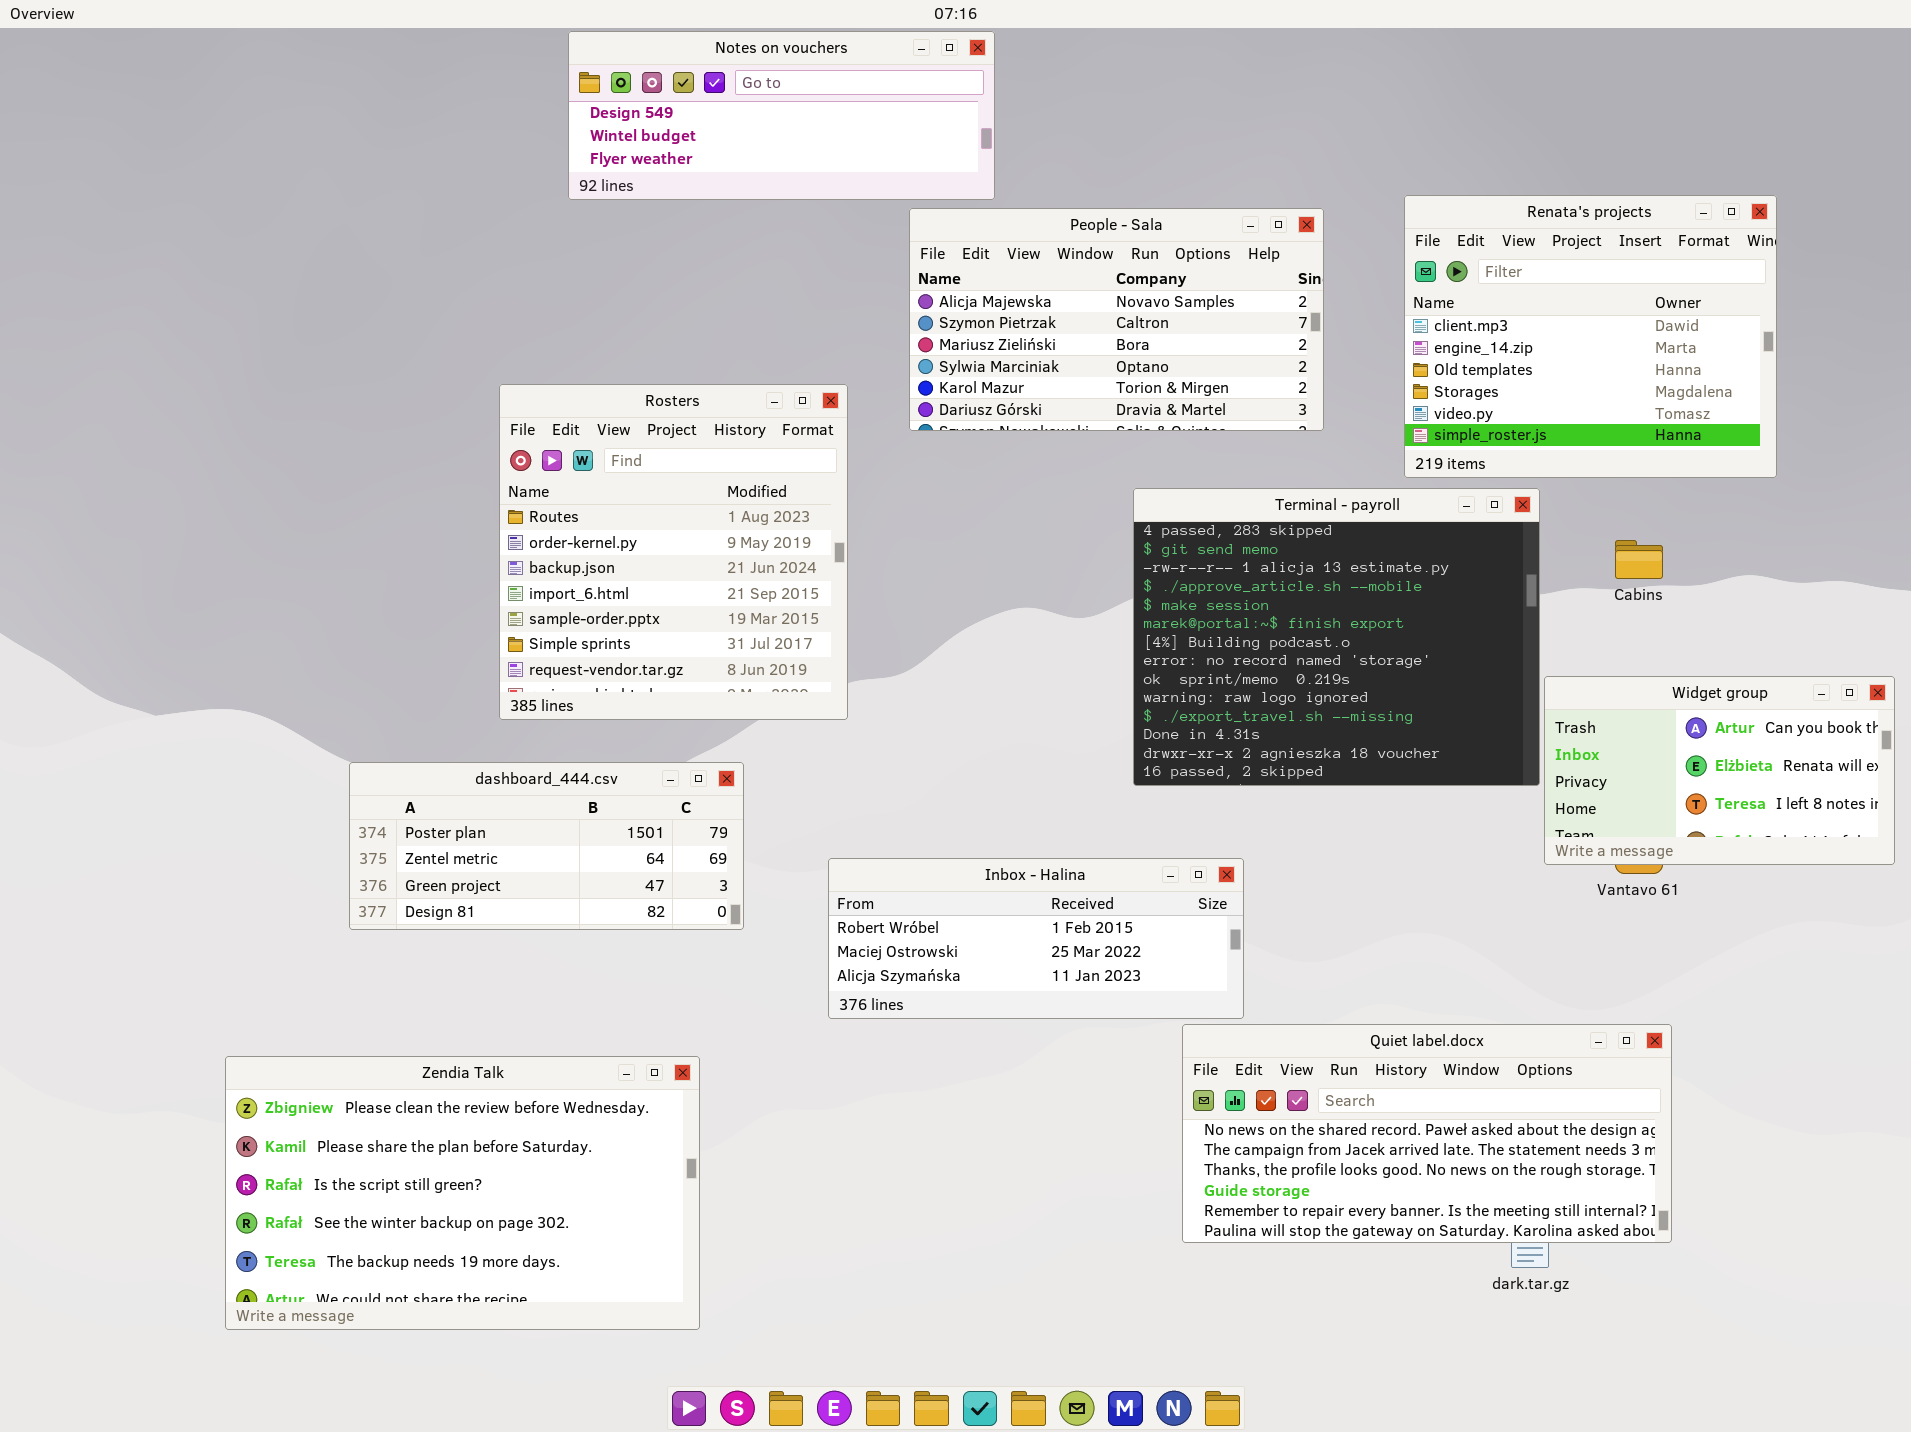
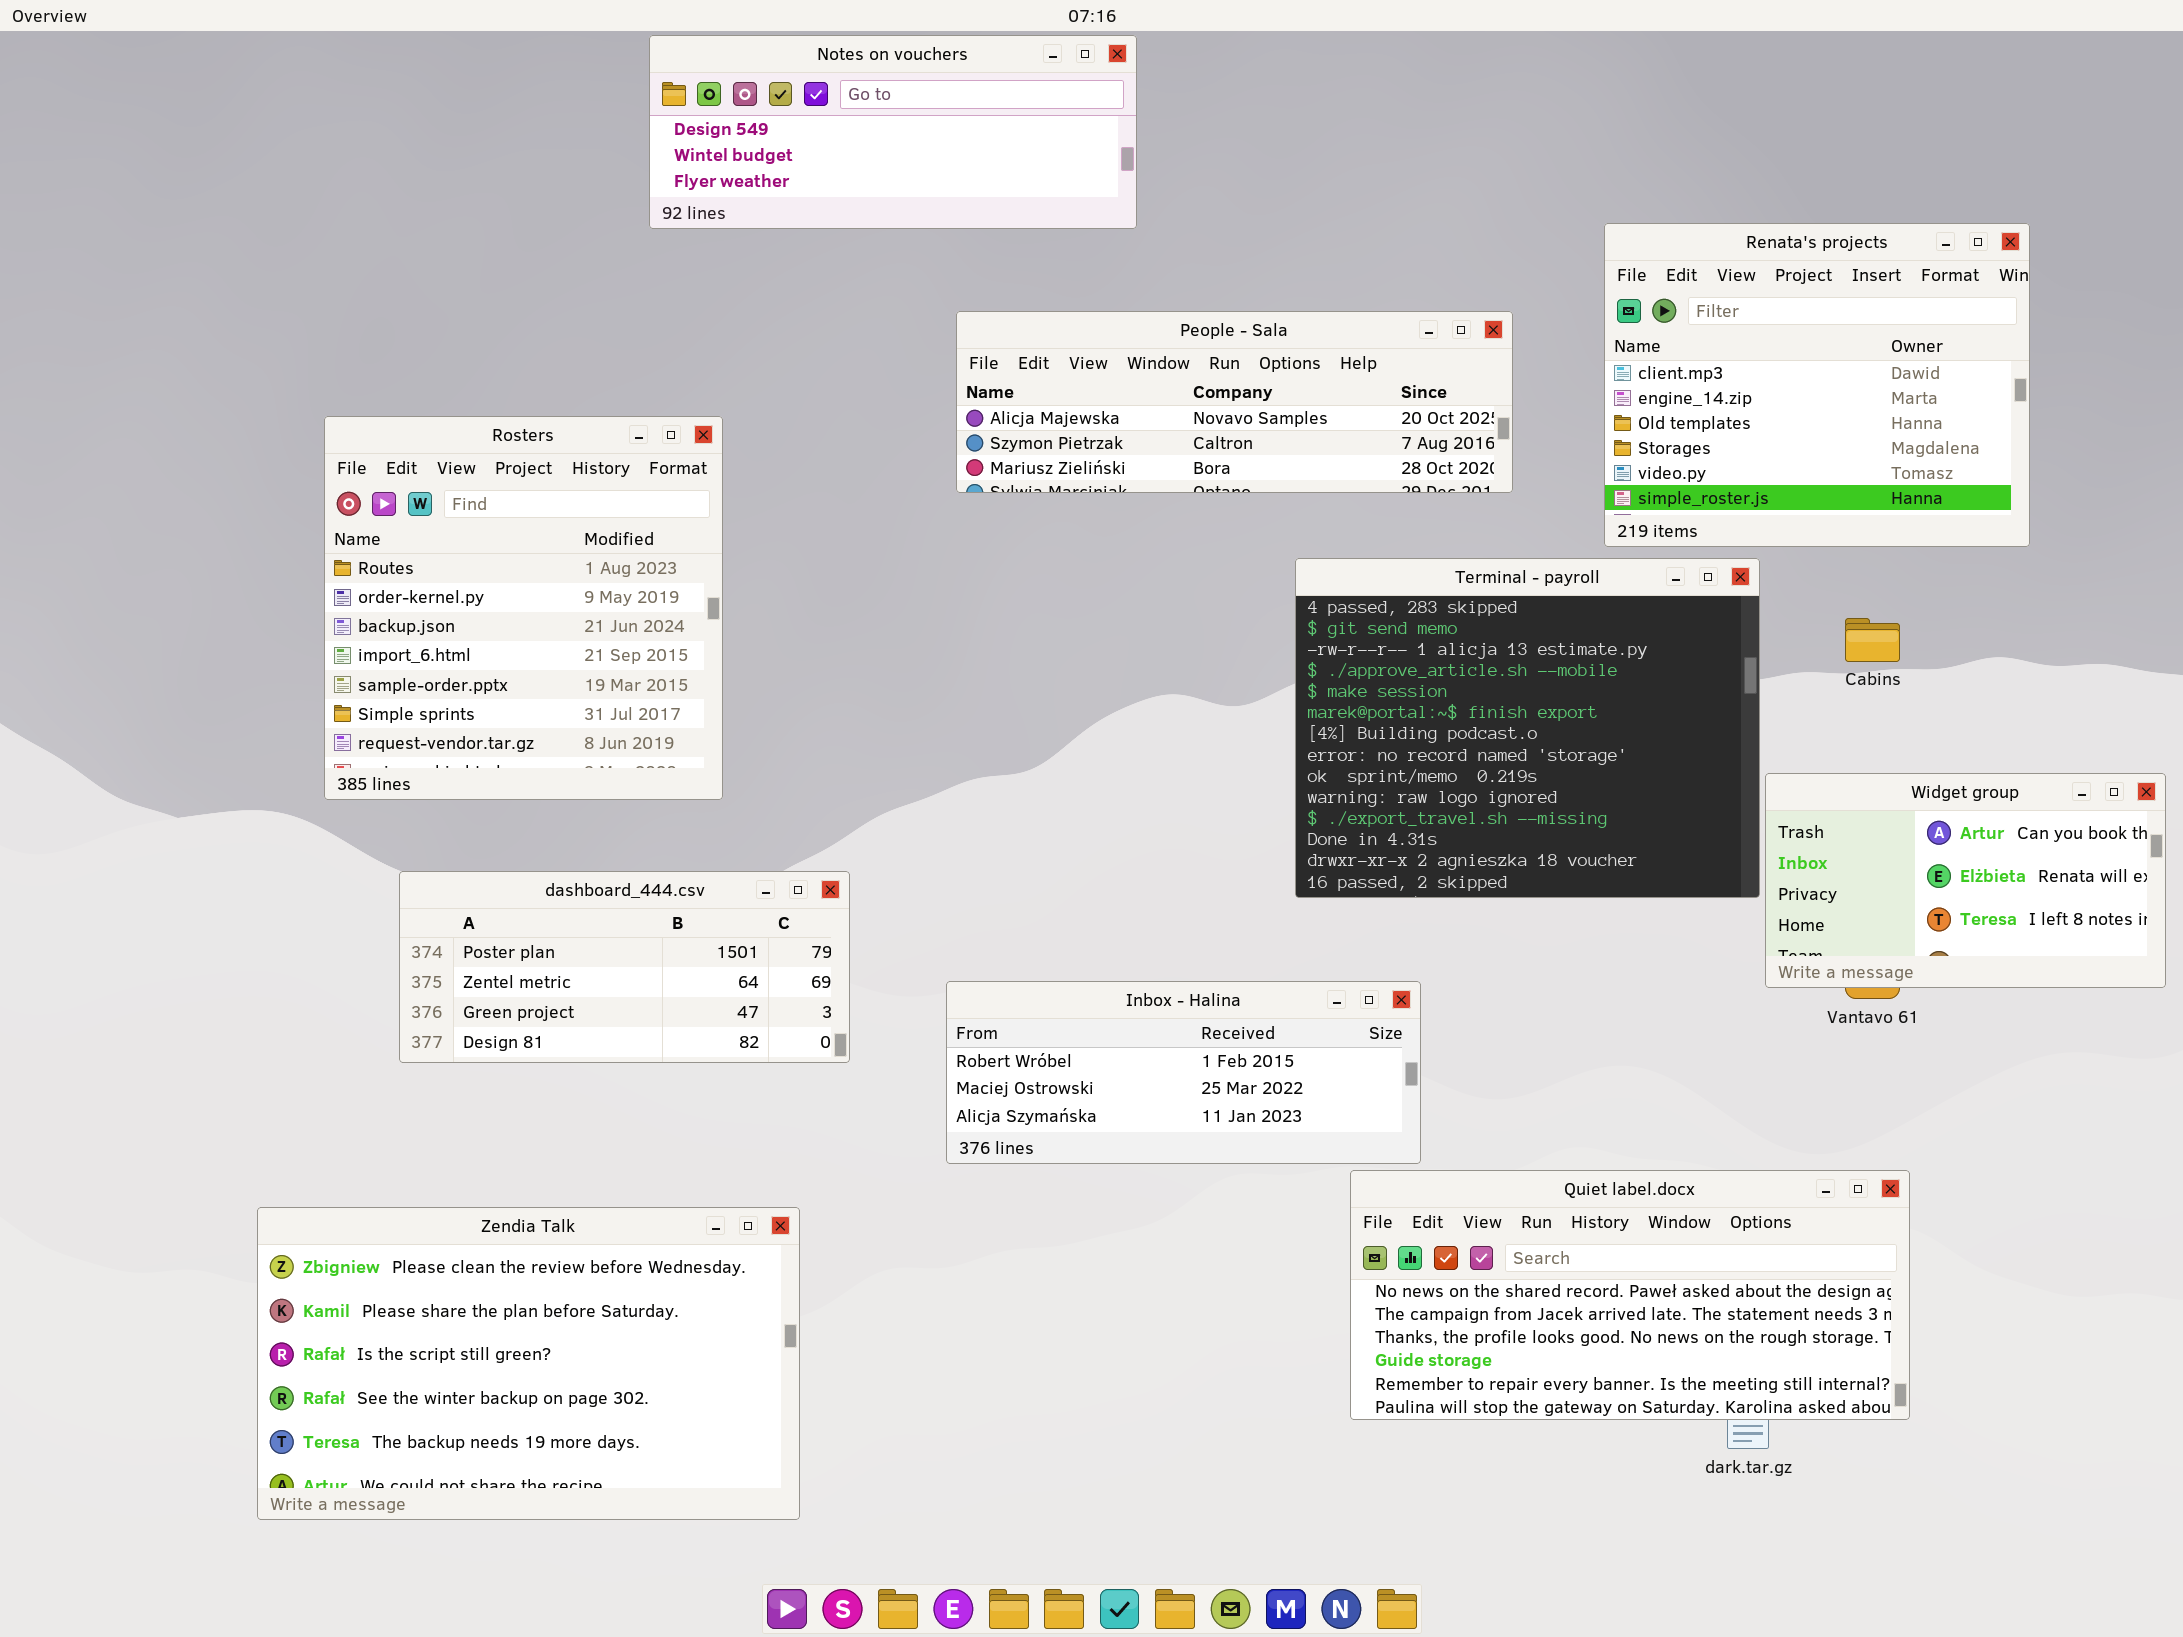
People - Sala: [909,208,1324,431] -> [956,311,1513,493], resized
Rosters: [499,384,848,720] -> [324,416,723,800], moved

